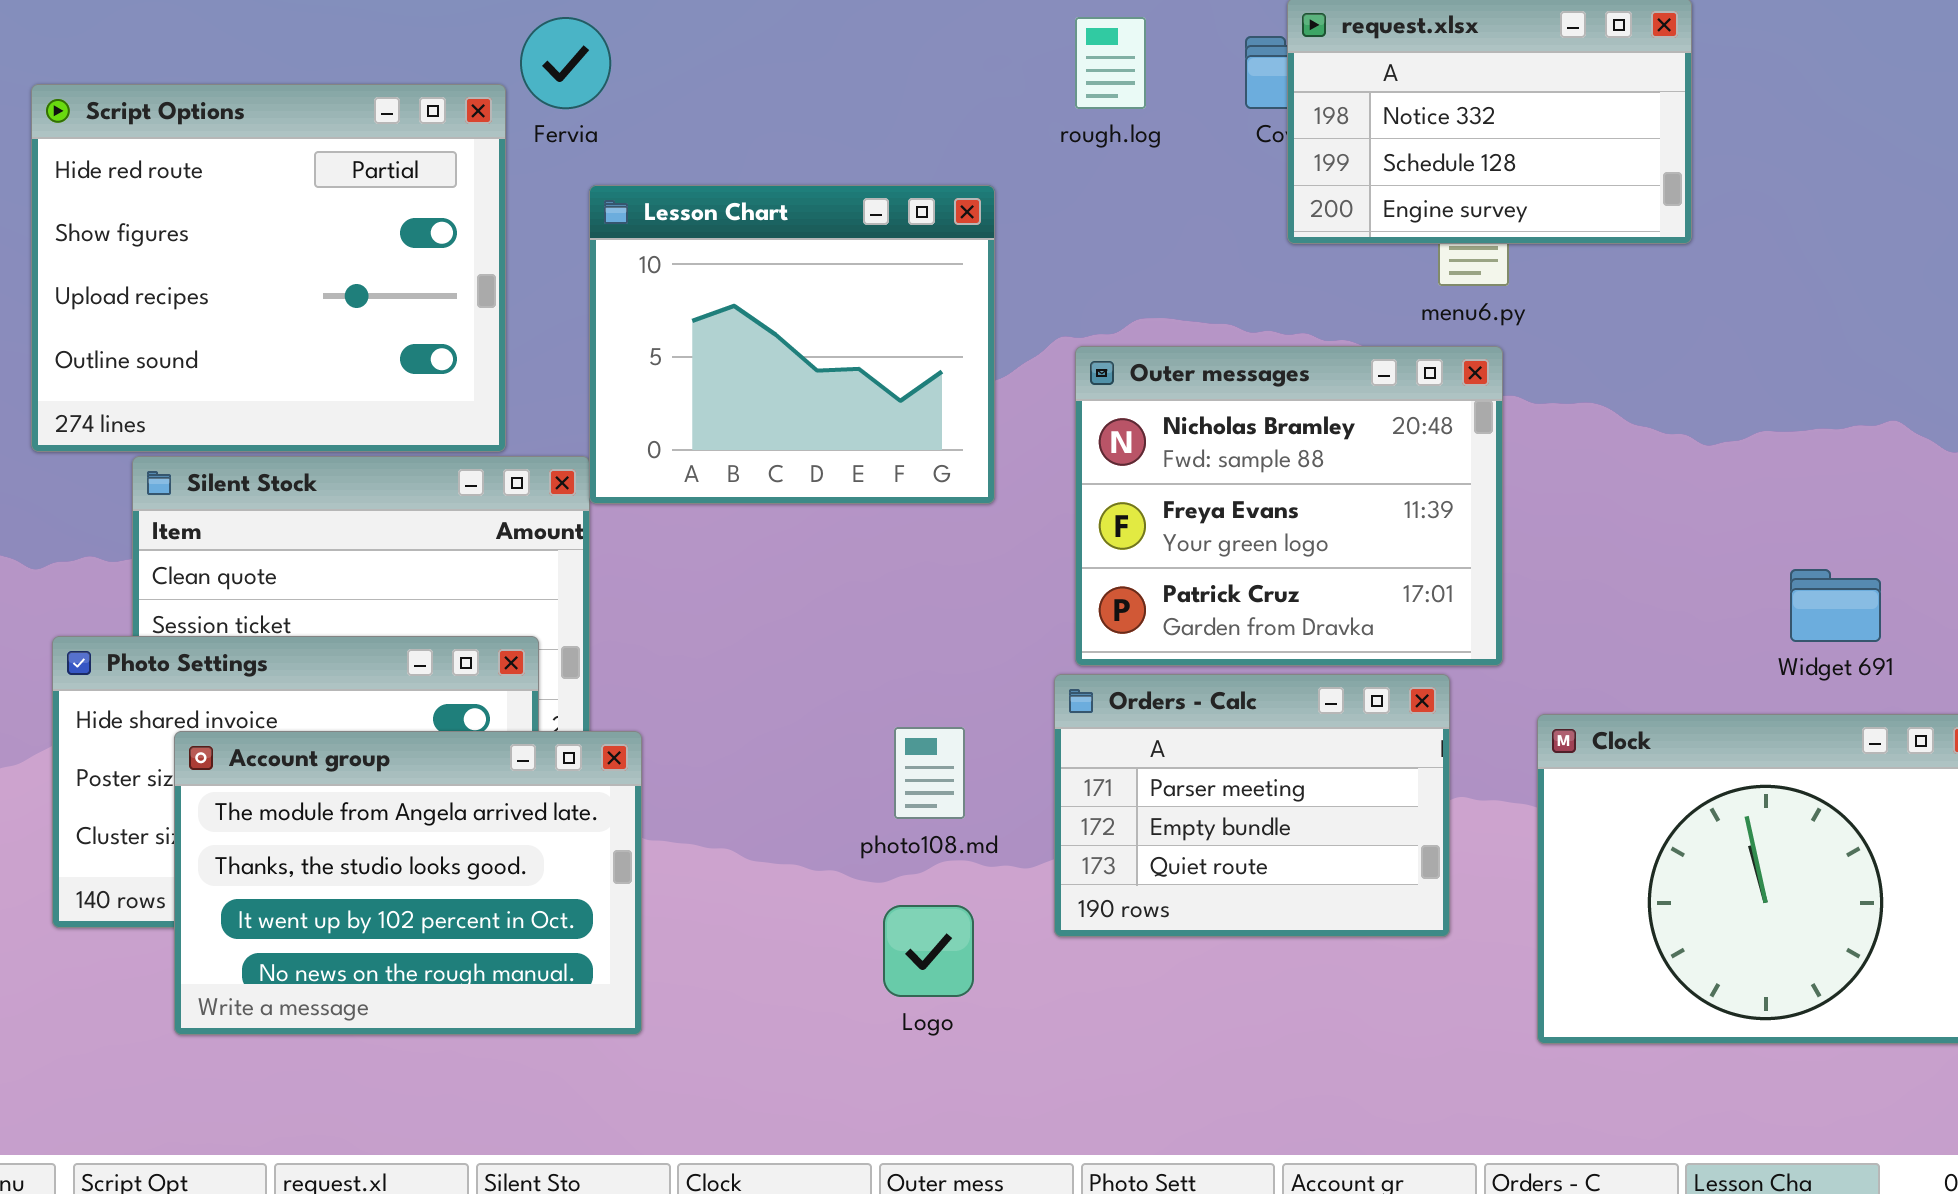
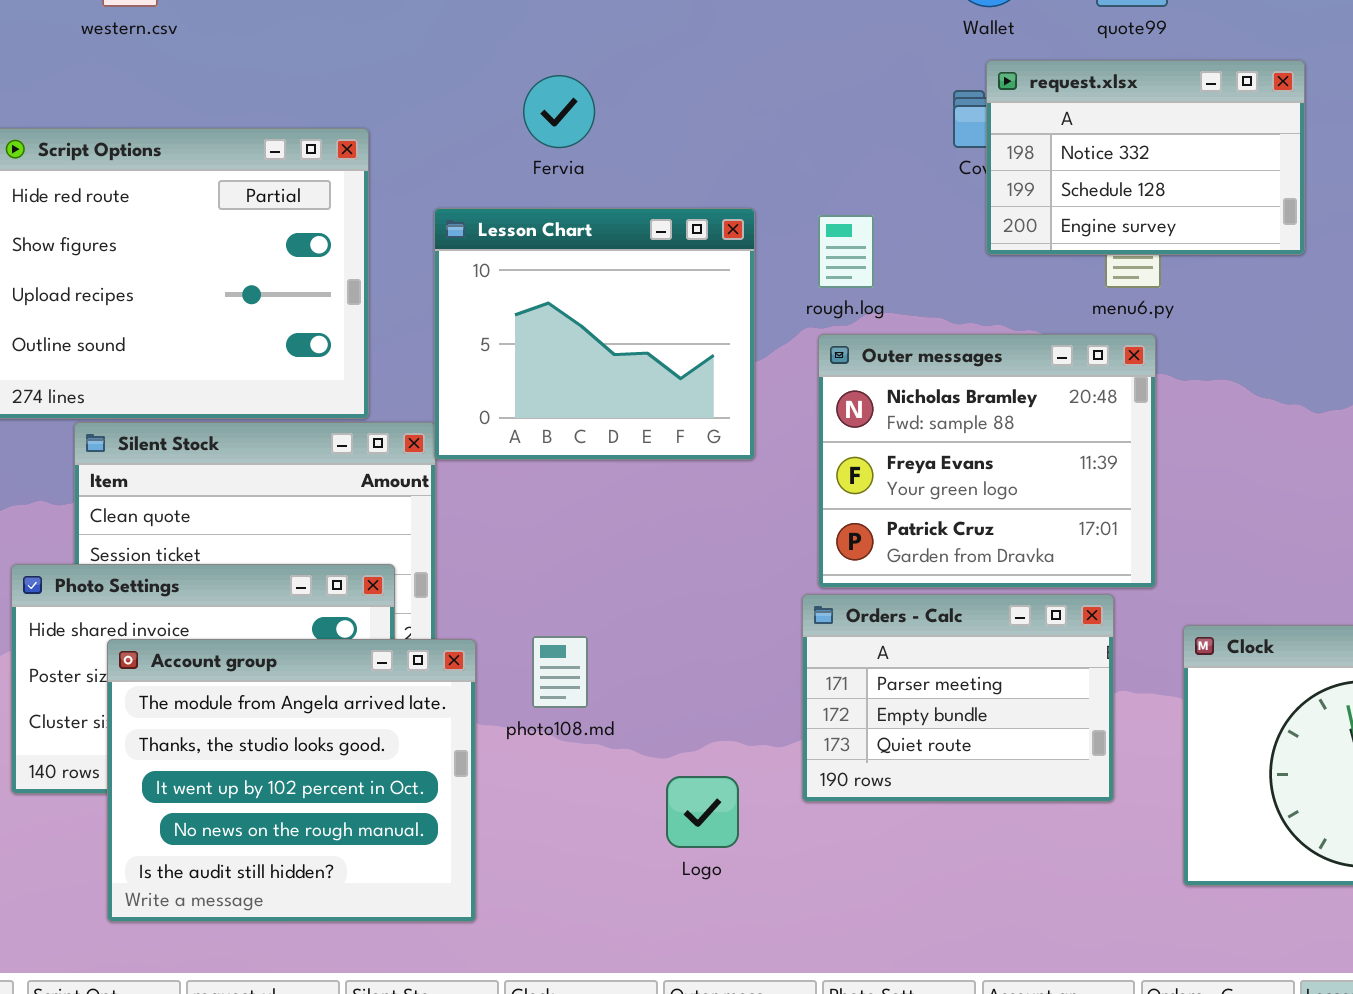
Fervia: [520,17,611,109] -> [523,75,595,148], moved
rough.log: [1075,17,1146,109] -> [818,215,874,288], moved
photo108.md: [894,727,965,819] -> [532,636,588,708], moved
Account group: [174,731,642,1035] -> [107,639,476,922], resized

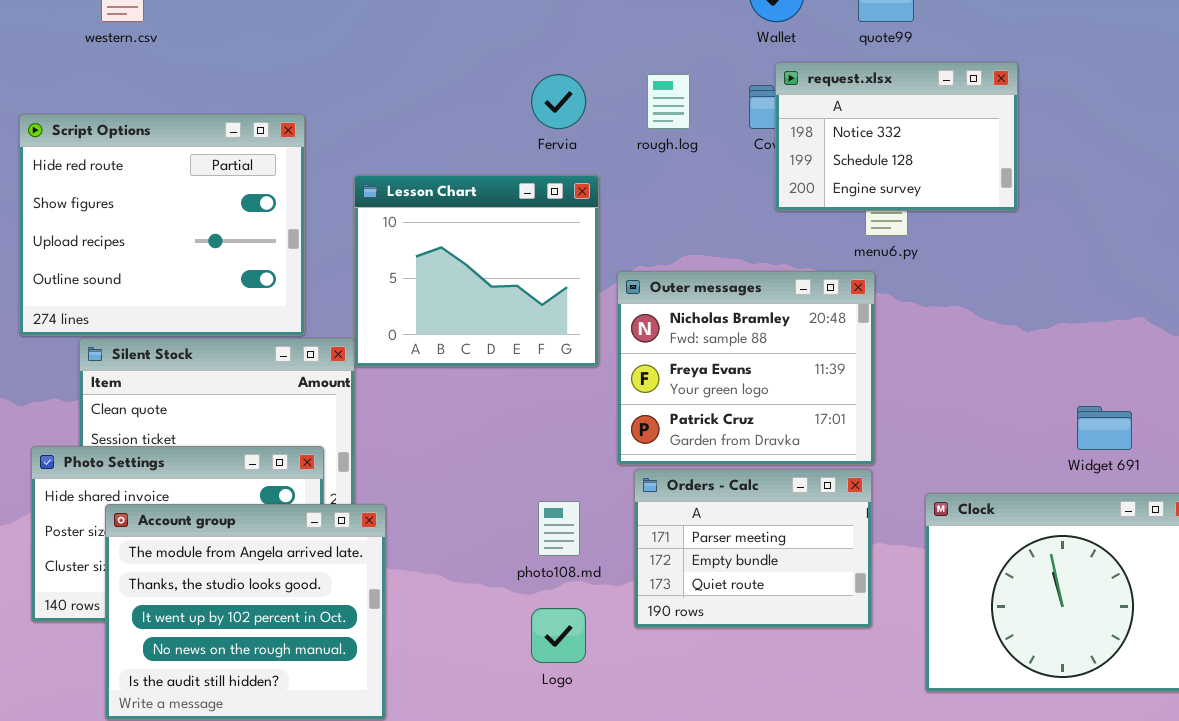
Fervia: [523,75,595,148] -> [531,74,586,129], moved
rough.log: [818,215,874,288] -> [647,74,690,129], moved
Outer messages: [818,334,1156,588] -> [617,271,875,465], moved
photo108.md: [532,636,588,708] -> [538,501,580,556], moved

